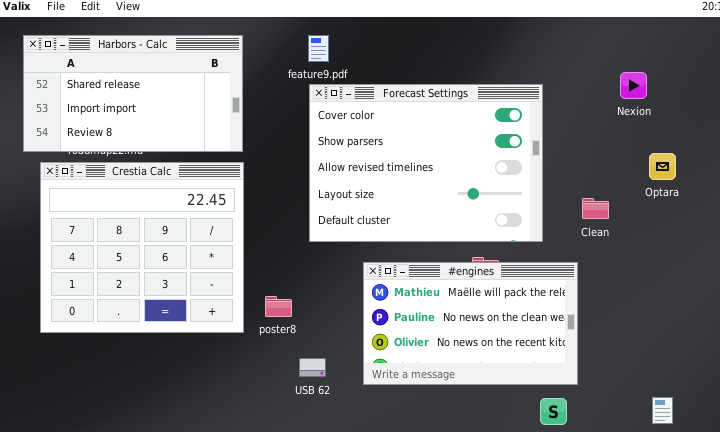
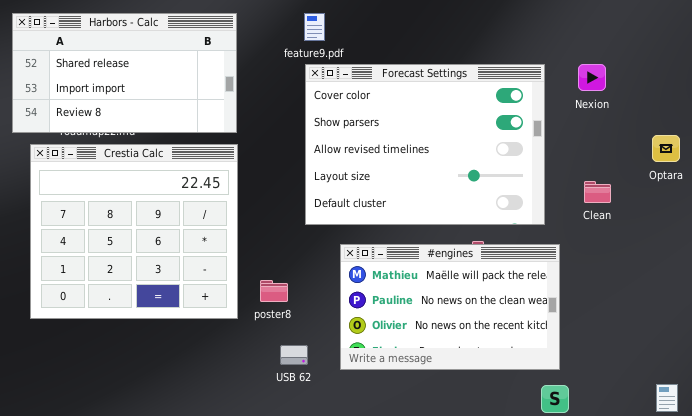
Nexion: [620,72,647,99] -> [578,64,606,91], moved
#engines: [363,262,578,385] -> [340,244,560,370], moved
USB 62: [299,358,326,377] -> [280,345,308,365], moved

